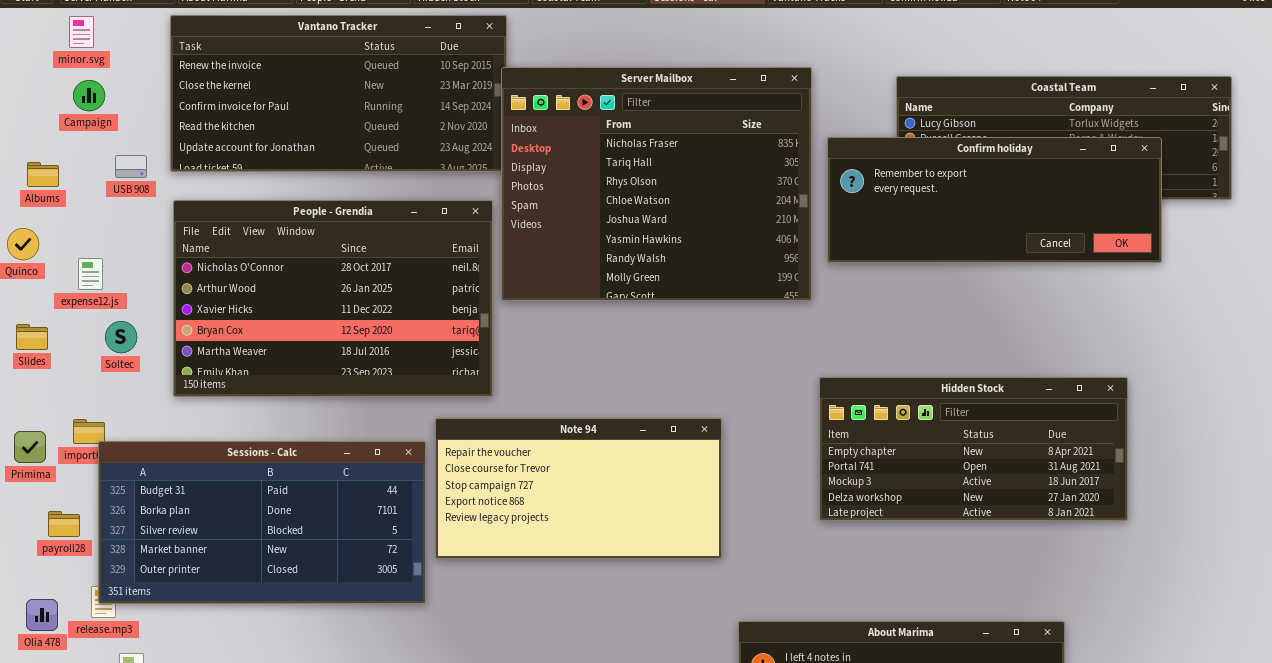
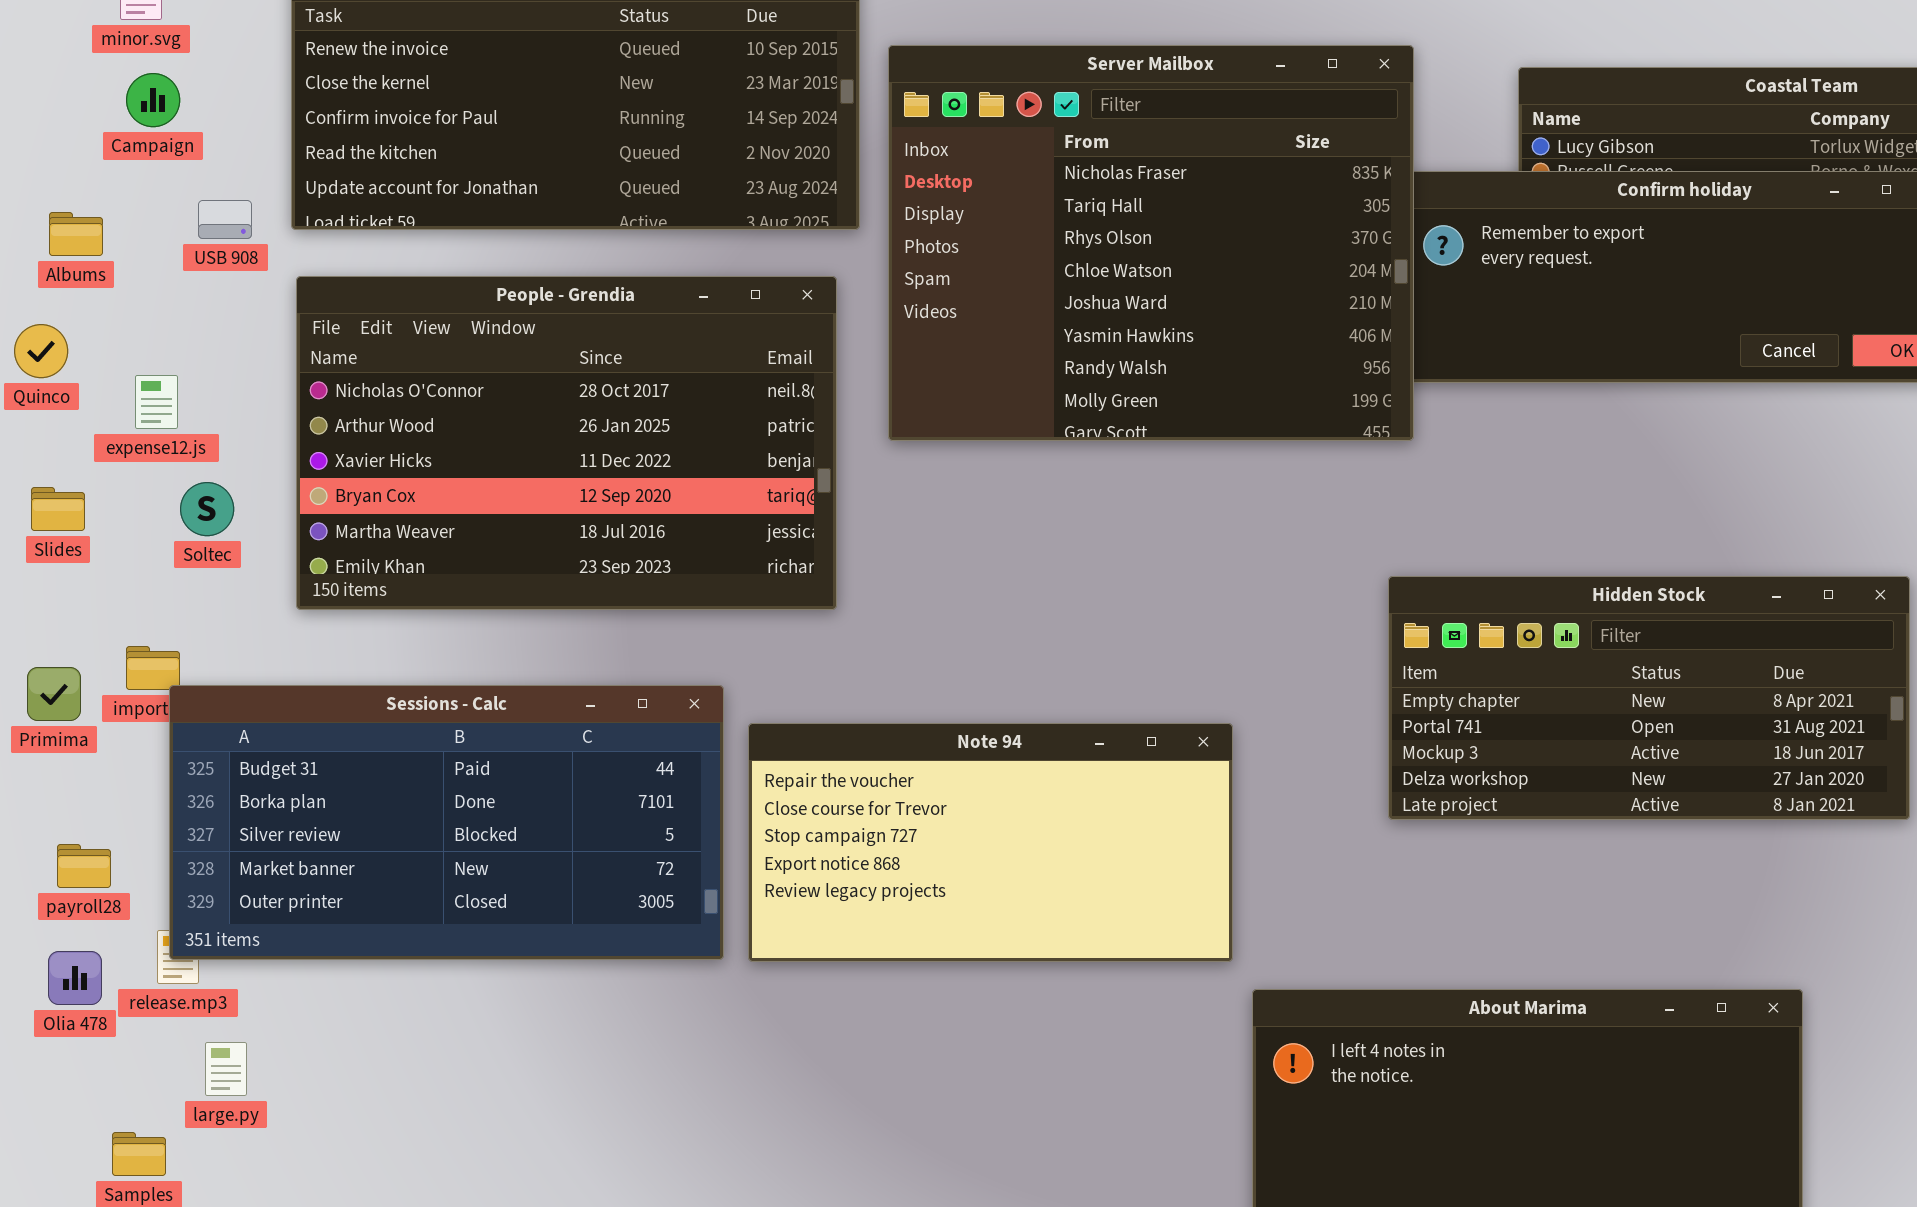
Server Mailbox: [501,67,812,301] -> [888,45,1414,441], moved
Note 94: [435,418,722,559] -> [748,723,1233,962], moved
payroll28: [48,511,80,537] -> [57,844,111,888], moved

